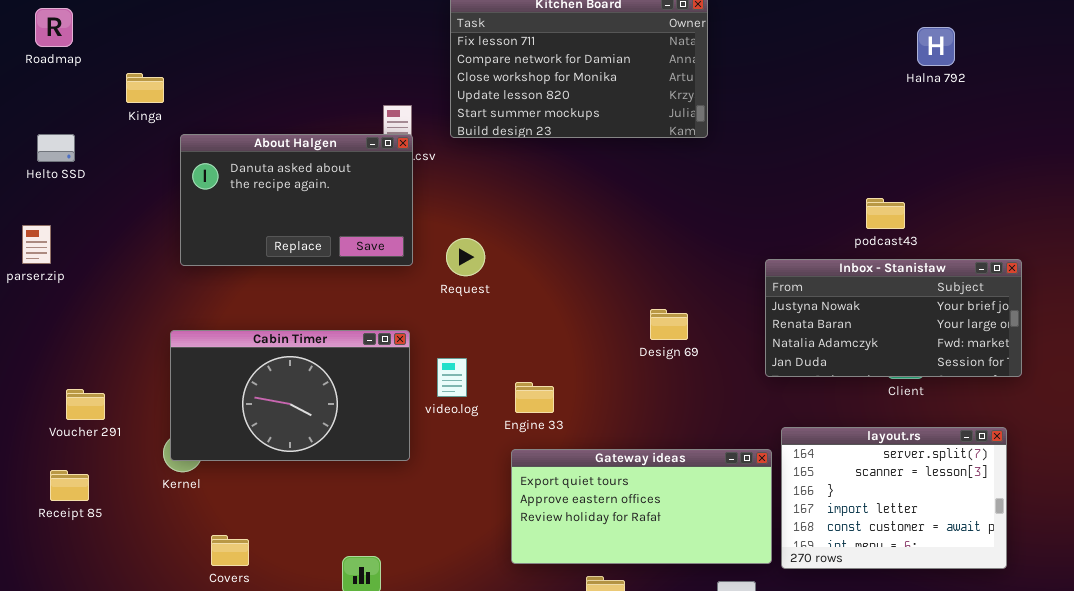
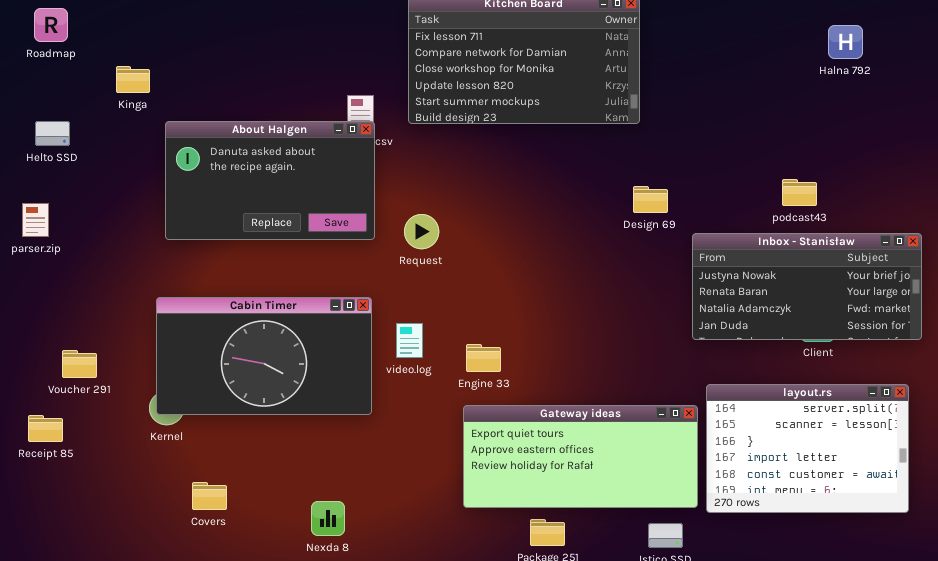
Design 69: [650,309,688,340] -> [633,186,668,213], moved
Receipt 85: [50,470,89,501] -> [28,415,63,442], moved

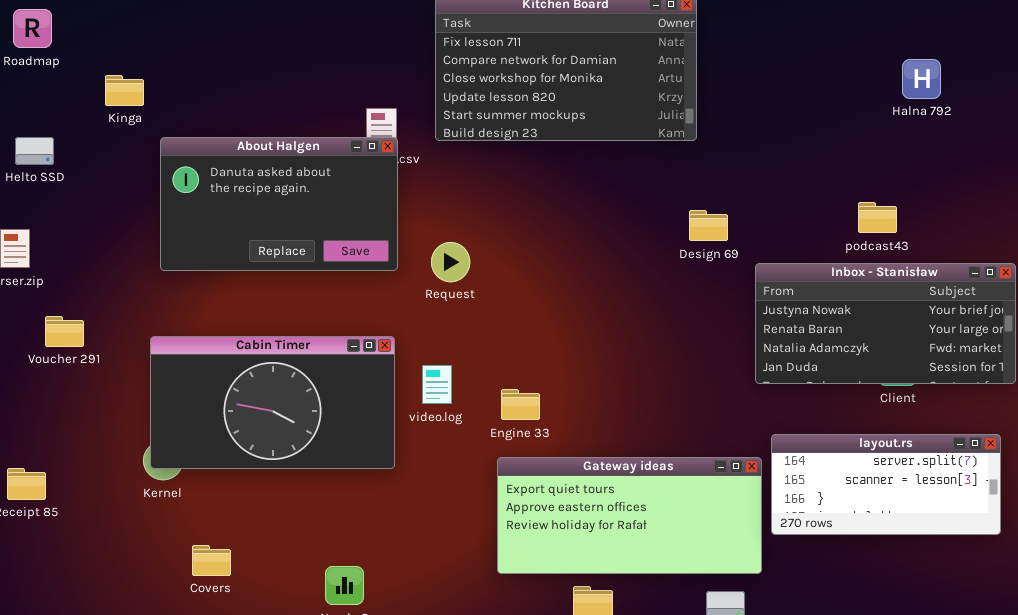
Halna 792: [828,25,863,59] -> [902,59,941,99], moved
Voucher 291: [62,350,97,378] -> [45,316,84,347], moved
layout.rs: [706,384,909,513] -> [771,434,1001,535], resized

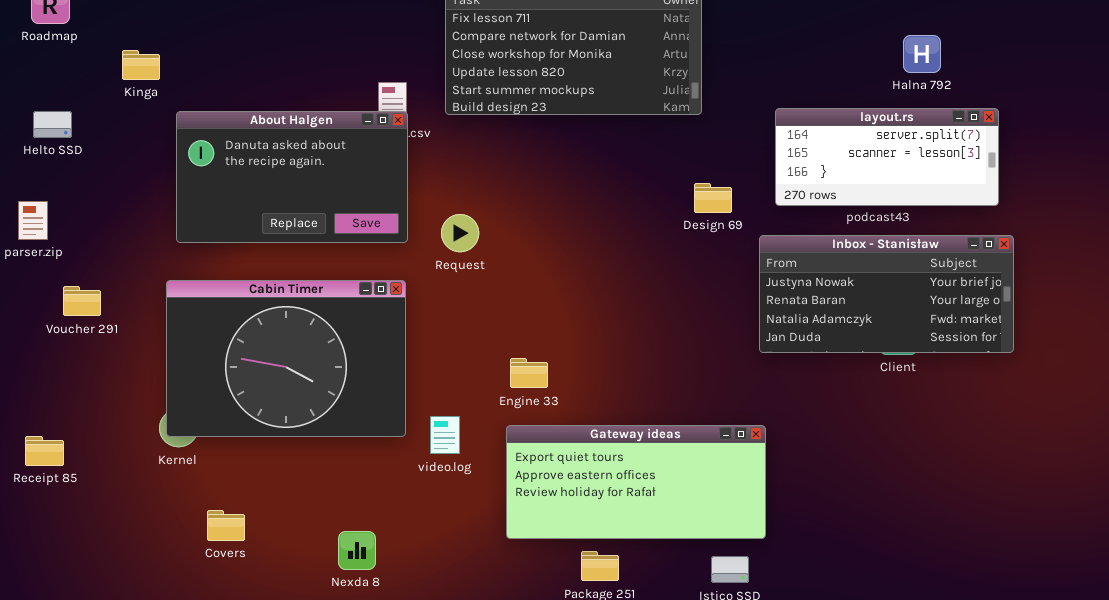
Cabin Timer: [150,336,395,469] -> [166,280,406,437], resized
video.log: [422,365,452,404] -> [430,416,460,454], moved
layout.rs: [771,434,1001,535] -> [775,108,999,206], moved

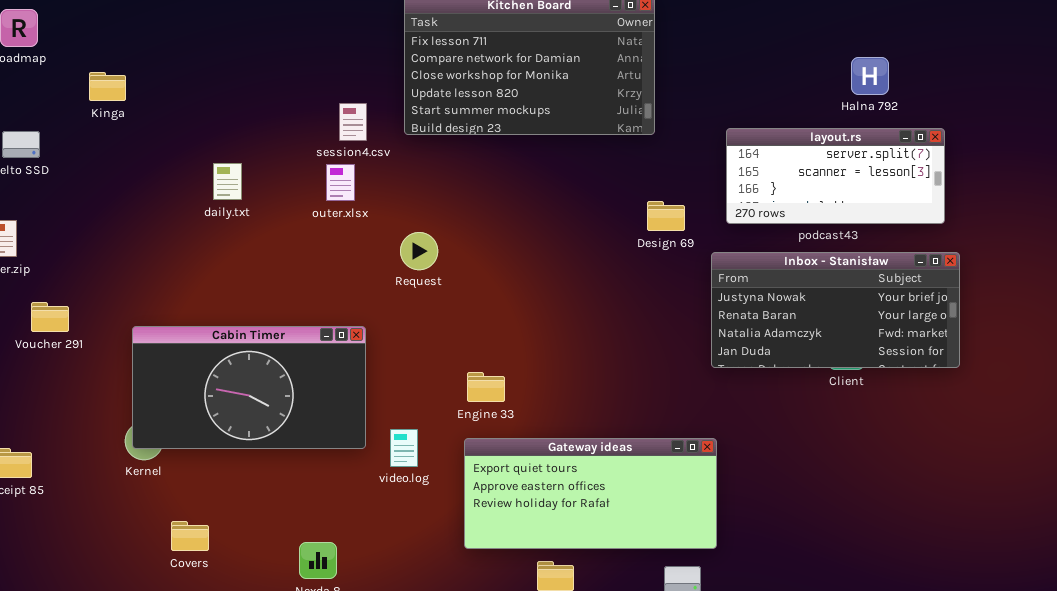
About Halgen: [176,111,408,243] -> none, closed
Cabin Timer: [166,280,406,437] -> [132,326,366,449], resized

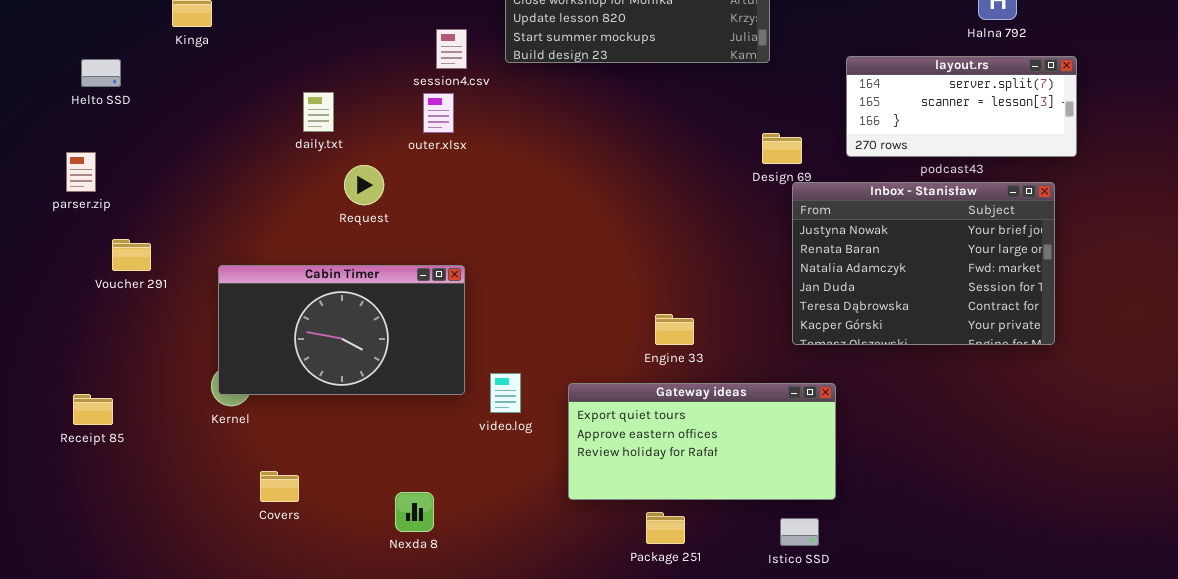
Request: [400,232,438,270] -> [344,165,384,205], moved
Inbox - Stanisław: [711,252,960,368] -> [792,182,1055,345], moved, resized
Engine 33: [467,372,505,402] -> [655,314,694,345], moved

